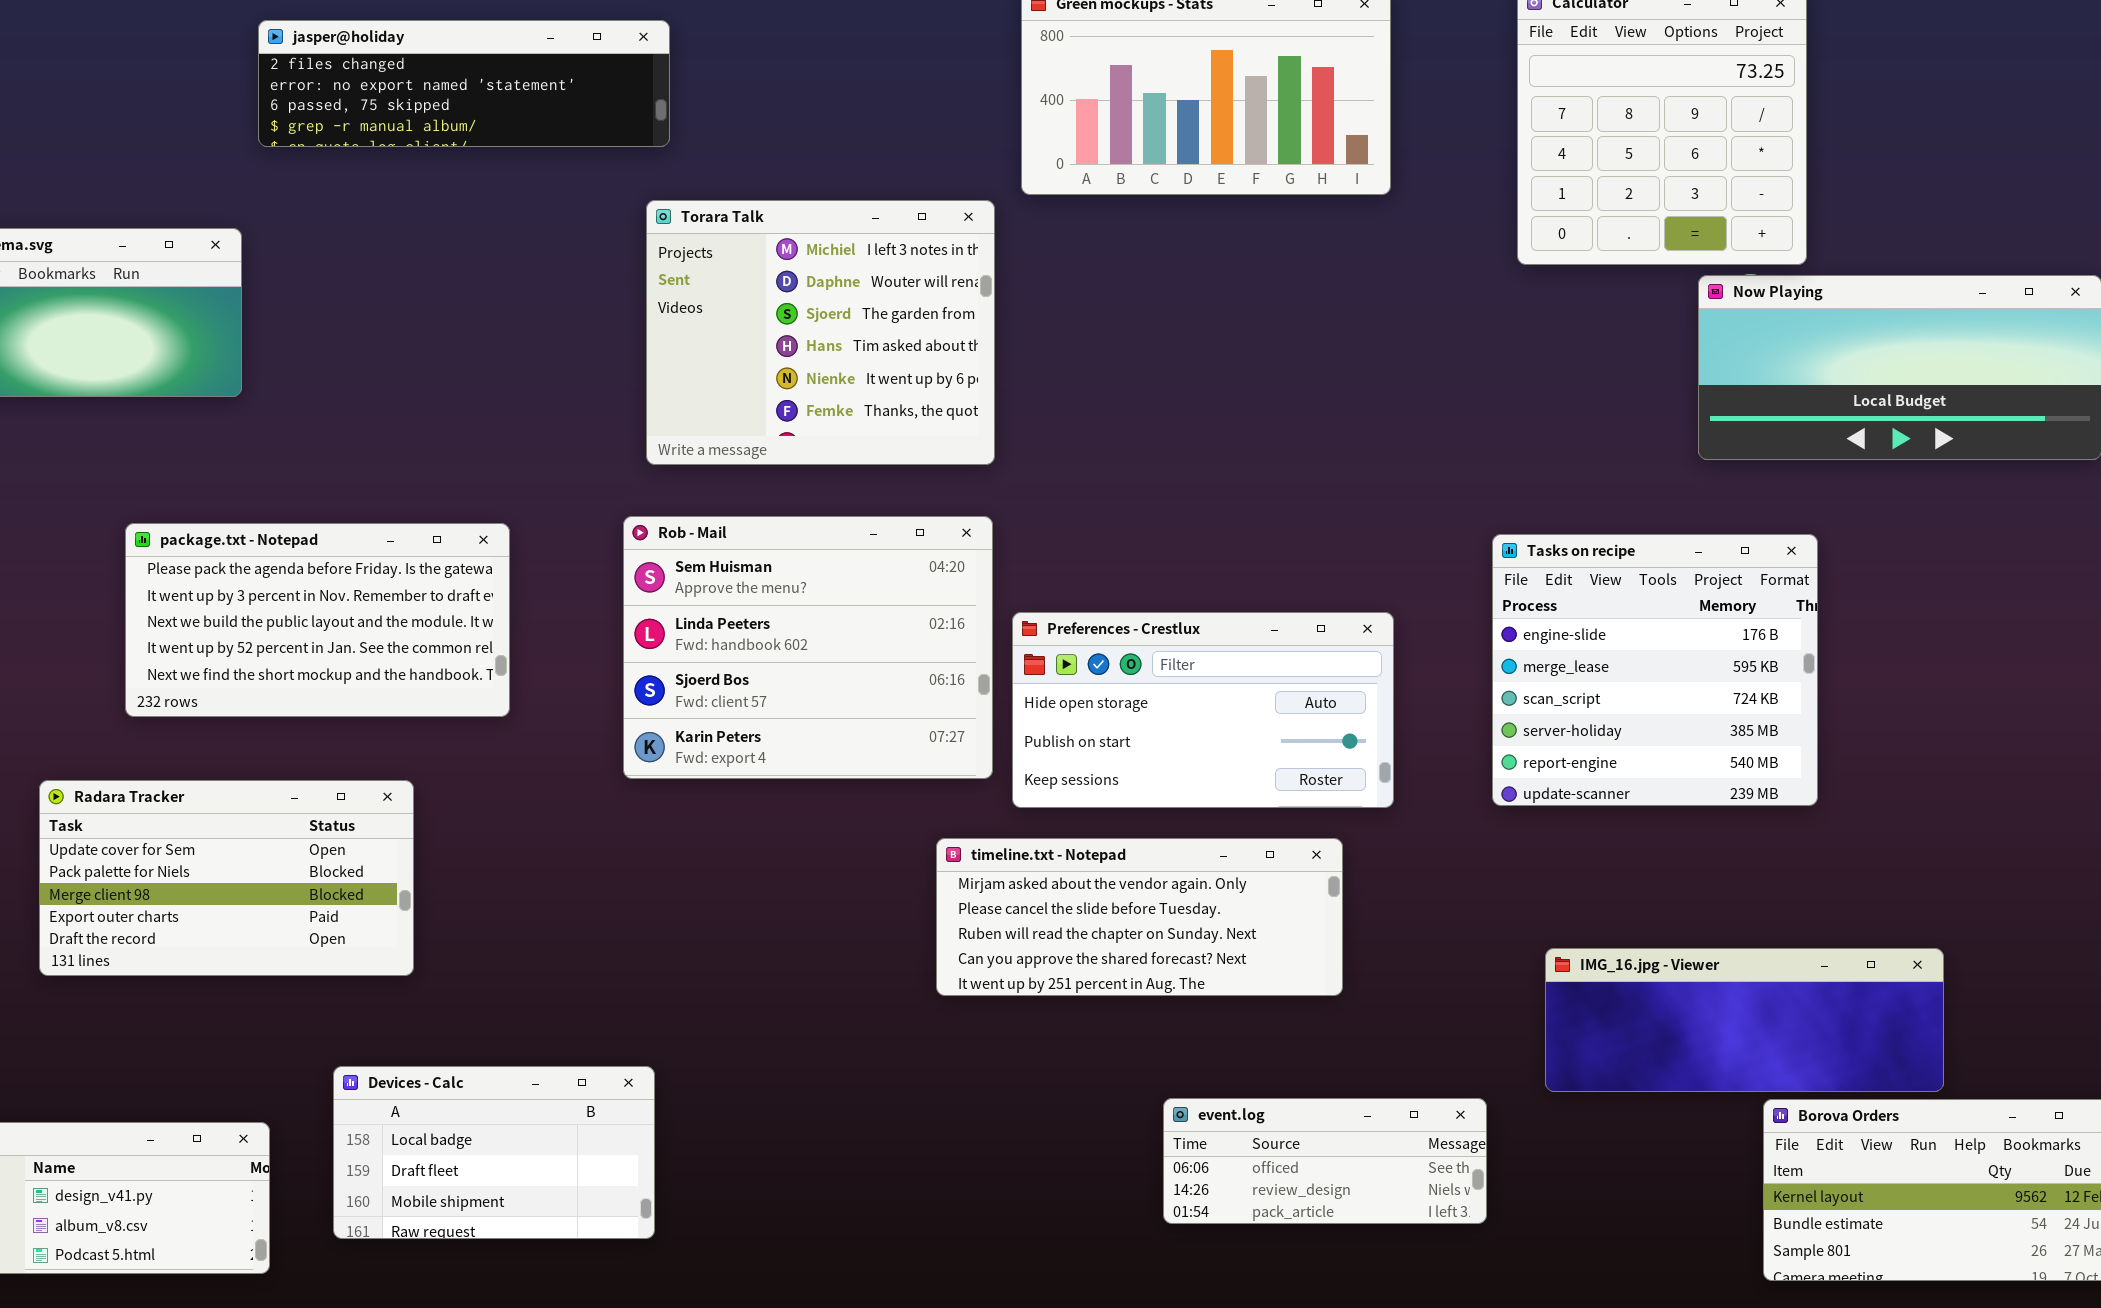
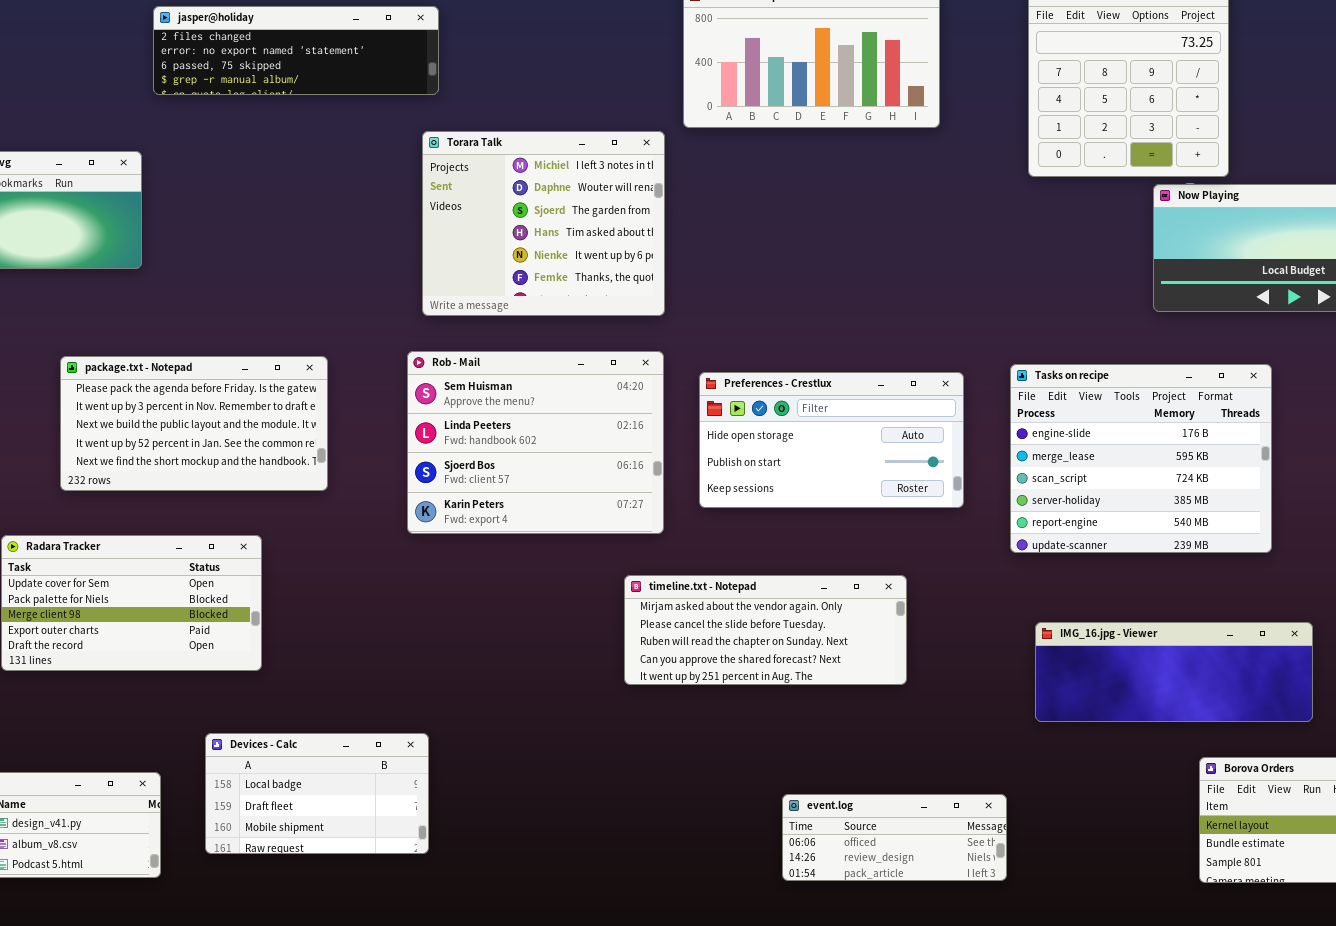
Tasks on recipe: [1492,534,1818,806] -> [1010,364,1272,553], resized
Preferences - Crestlux: [1012,612,1394,808] -> [699,372,964,508], moved
IMG_16.jpg - Viewer: [1545,948,1944,1092] -> [1035,622,1313,722], moved
event.log: [1163,1098,1487,1224] -> [782,794,1007,881], moved

